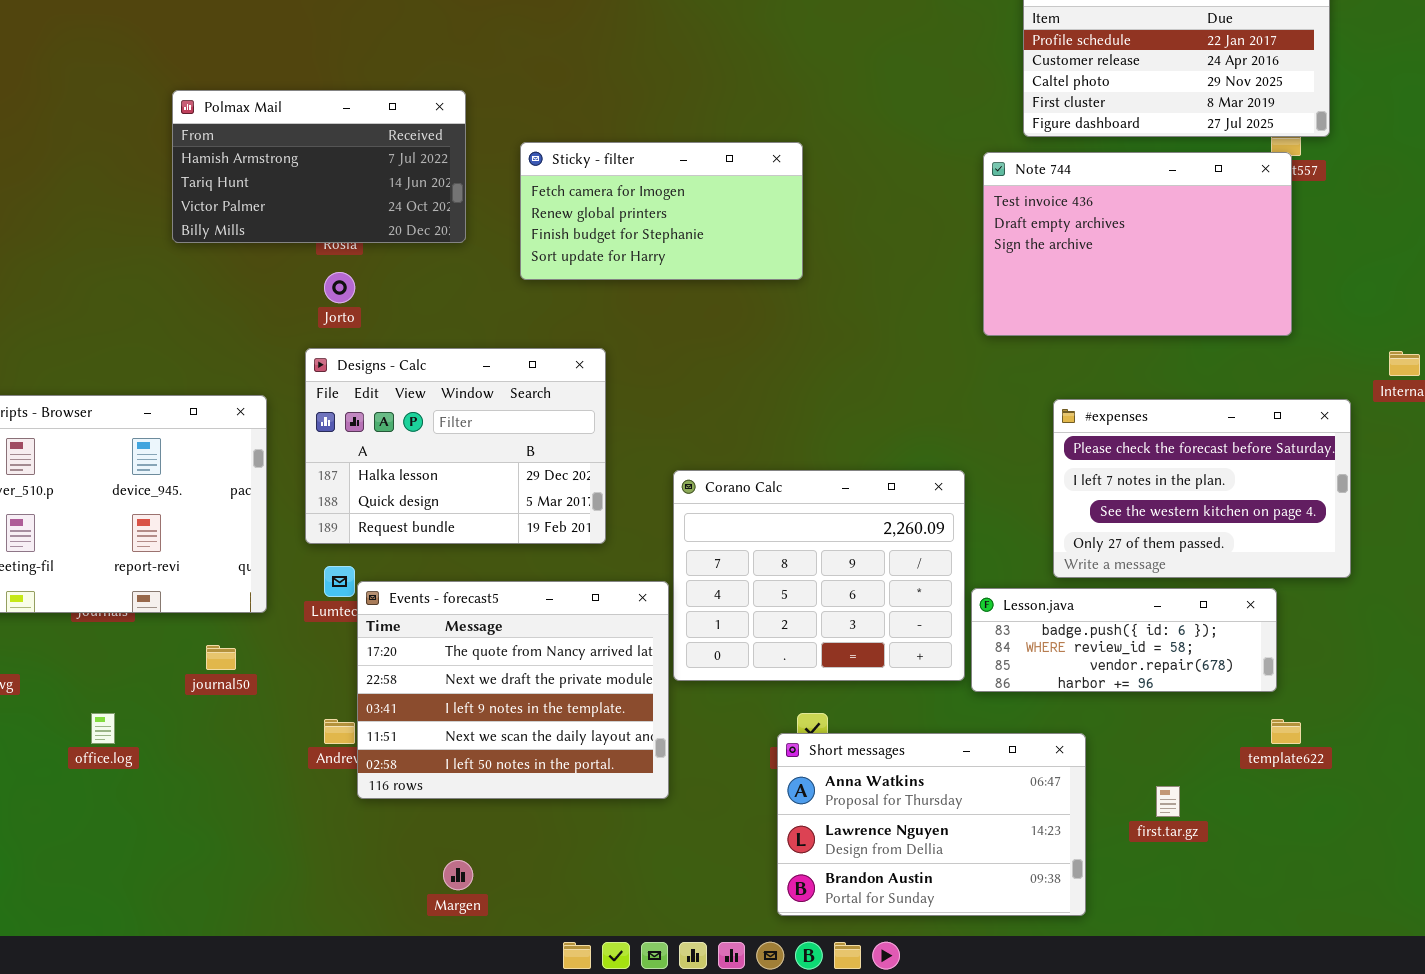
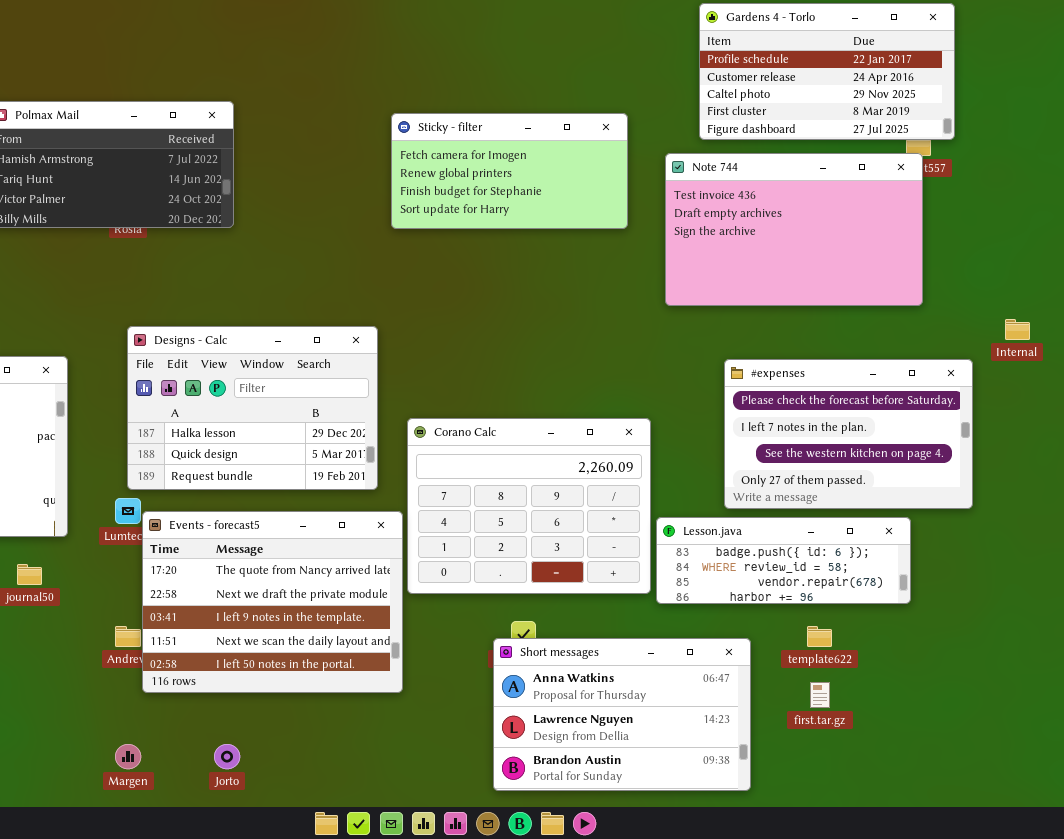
Sticky - filter: [520,142,803,280] -> [391,113,628,229], moved
Jorto: [324,272,355,303] -> [214,744,240,769], moved
Designs - Calc: [305,348,606,544] -> [127,326,378,490], moved
template622: [1271,719,1301,744] -> [807,626,832,647], moved
Margen: [443,860,473,890] -> [115,744,141,769], moved

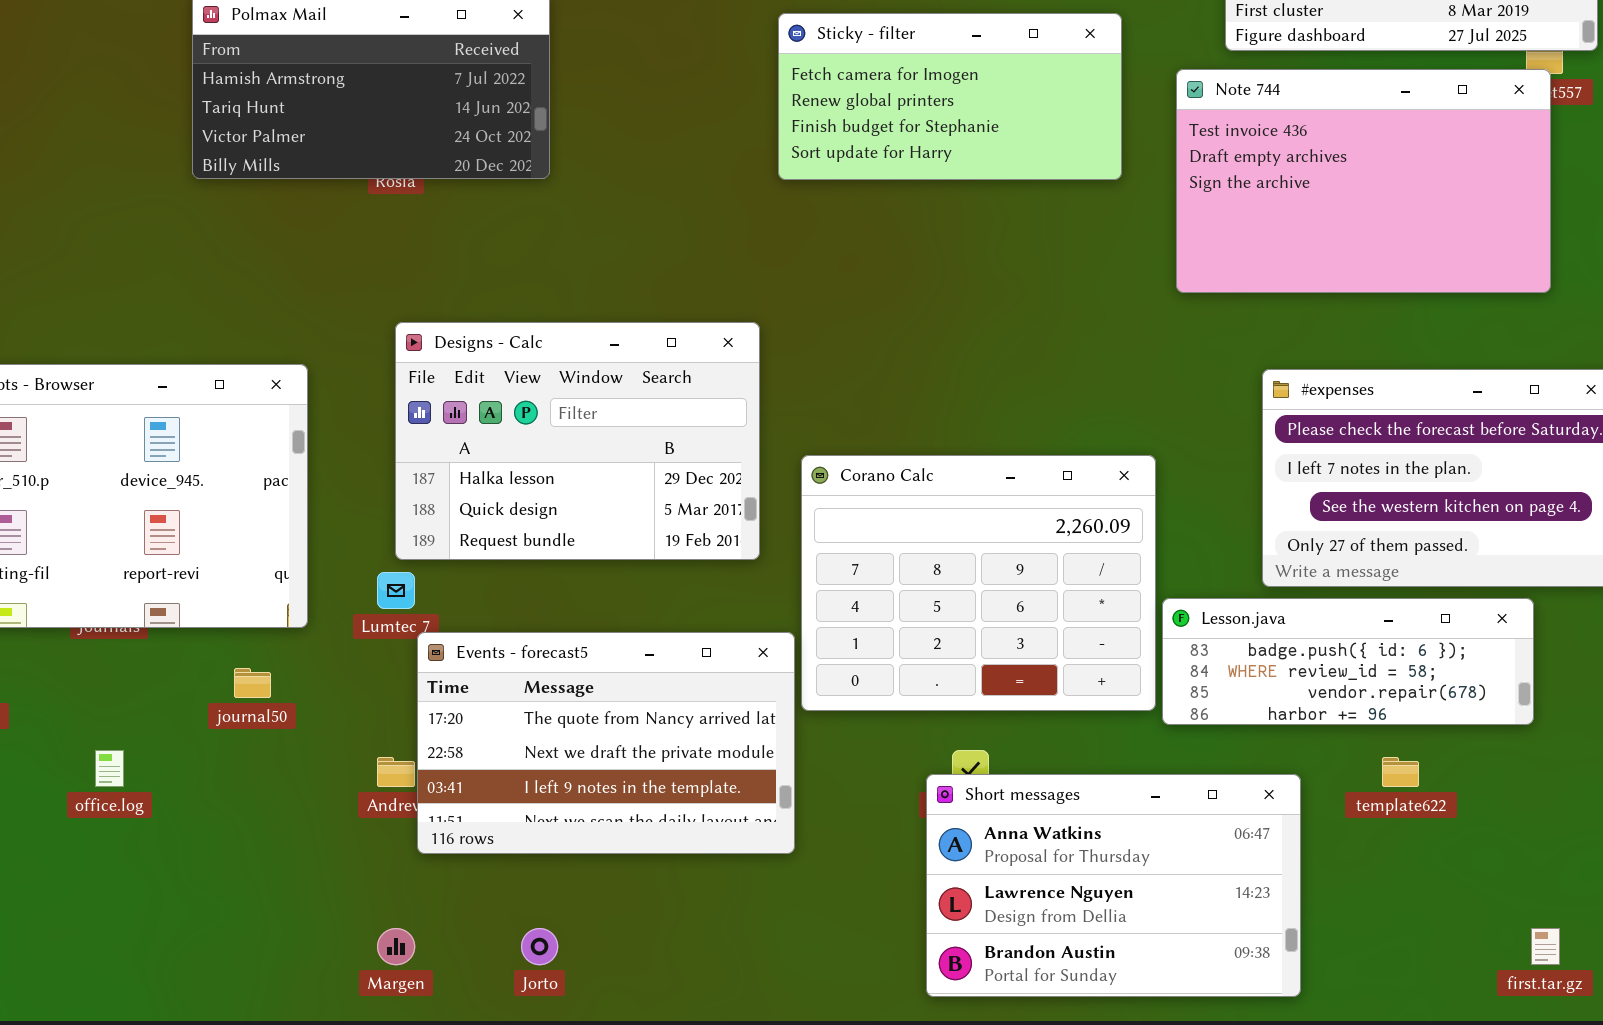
Events - forecast5: [142,511,403,693] -> [417,632,795,854], resized
first.tar.gz: [810,682,830,708] -> [1531,928,1560,965], moved

